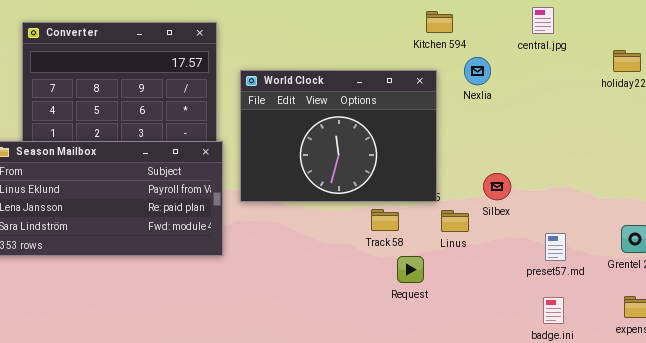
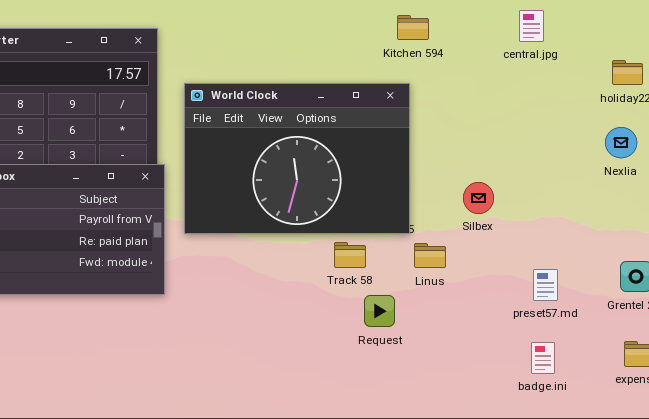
Nexlia: [464,57,491,85] -> [605,127,637,158], moved
Silbex: [483,173,511,200] -> [463,182,494,214], moved

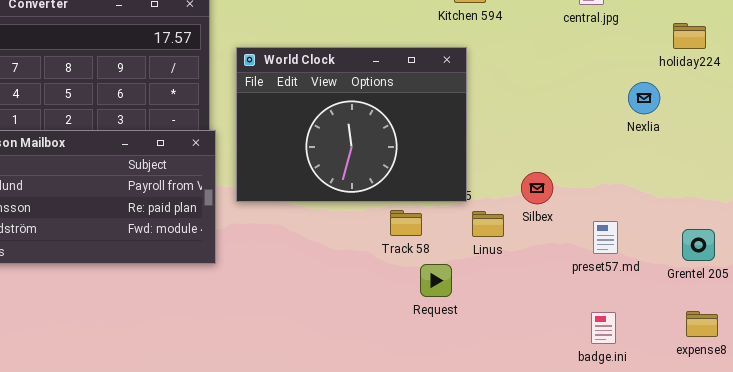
Nexlia: [605,127,637,158] -> [628,82,660,114], moved
Silbex: [463,182,494,214] -> [521,172,553,204], moved
preset57.md: [533,269,558,301] -> [593,221,618,254], moved

